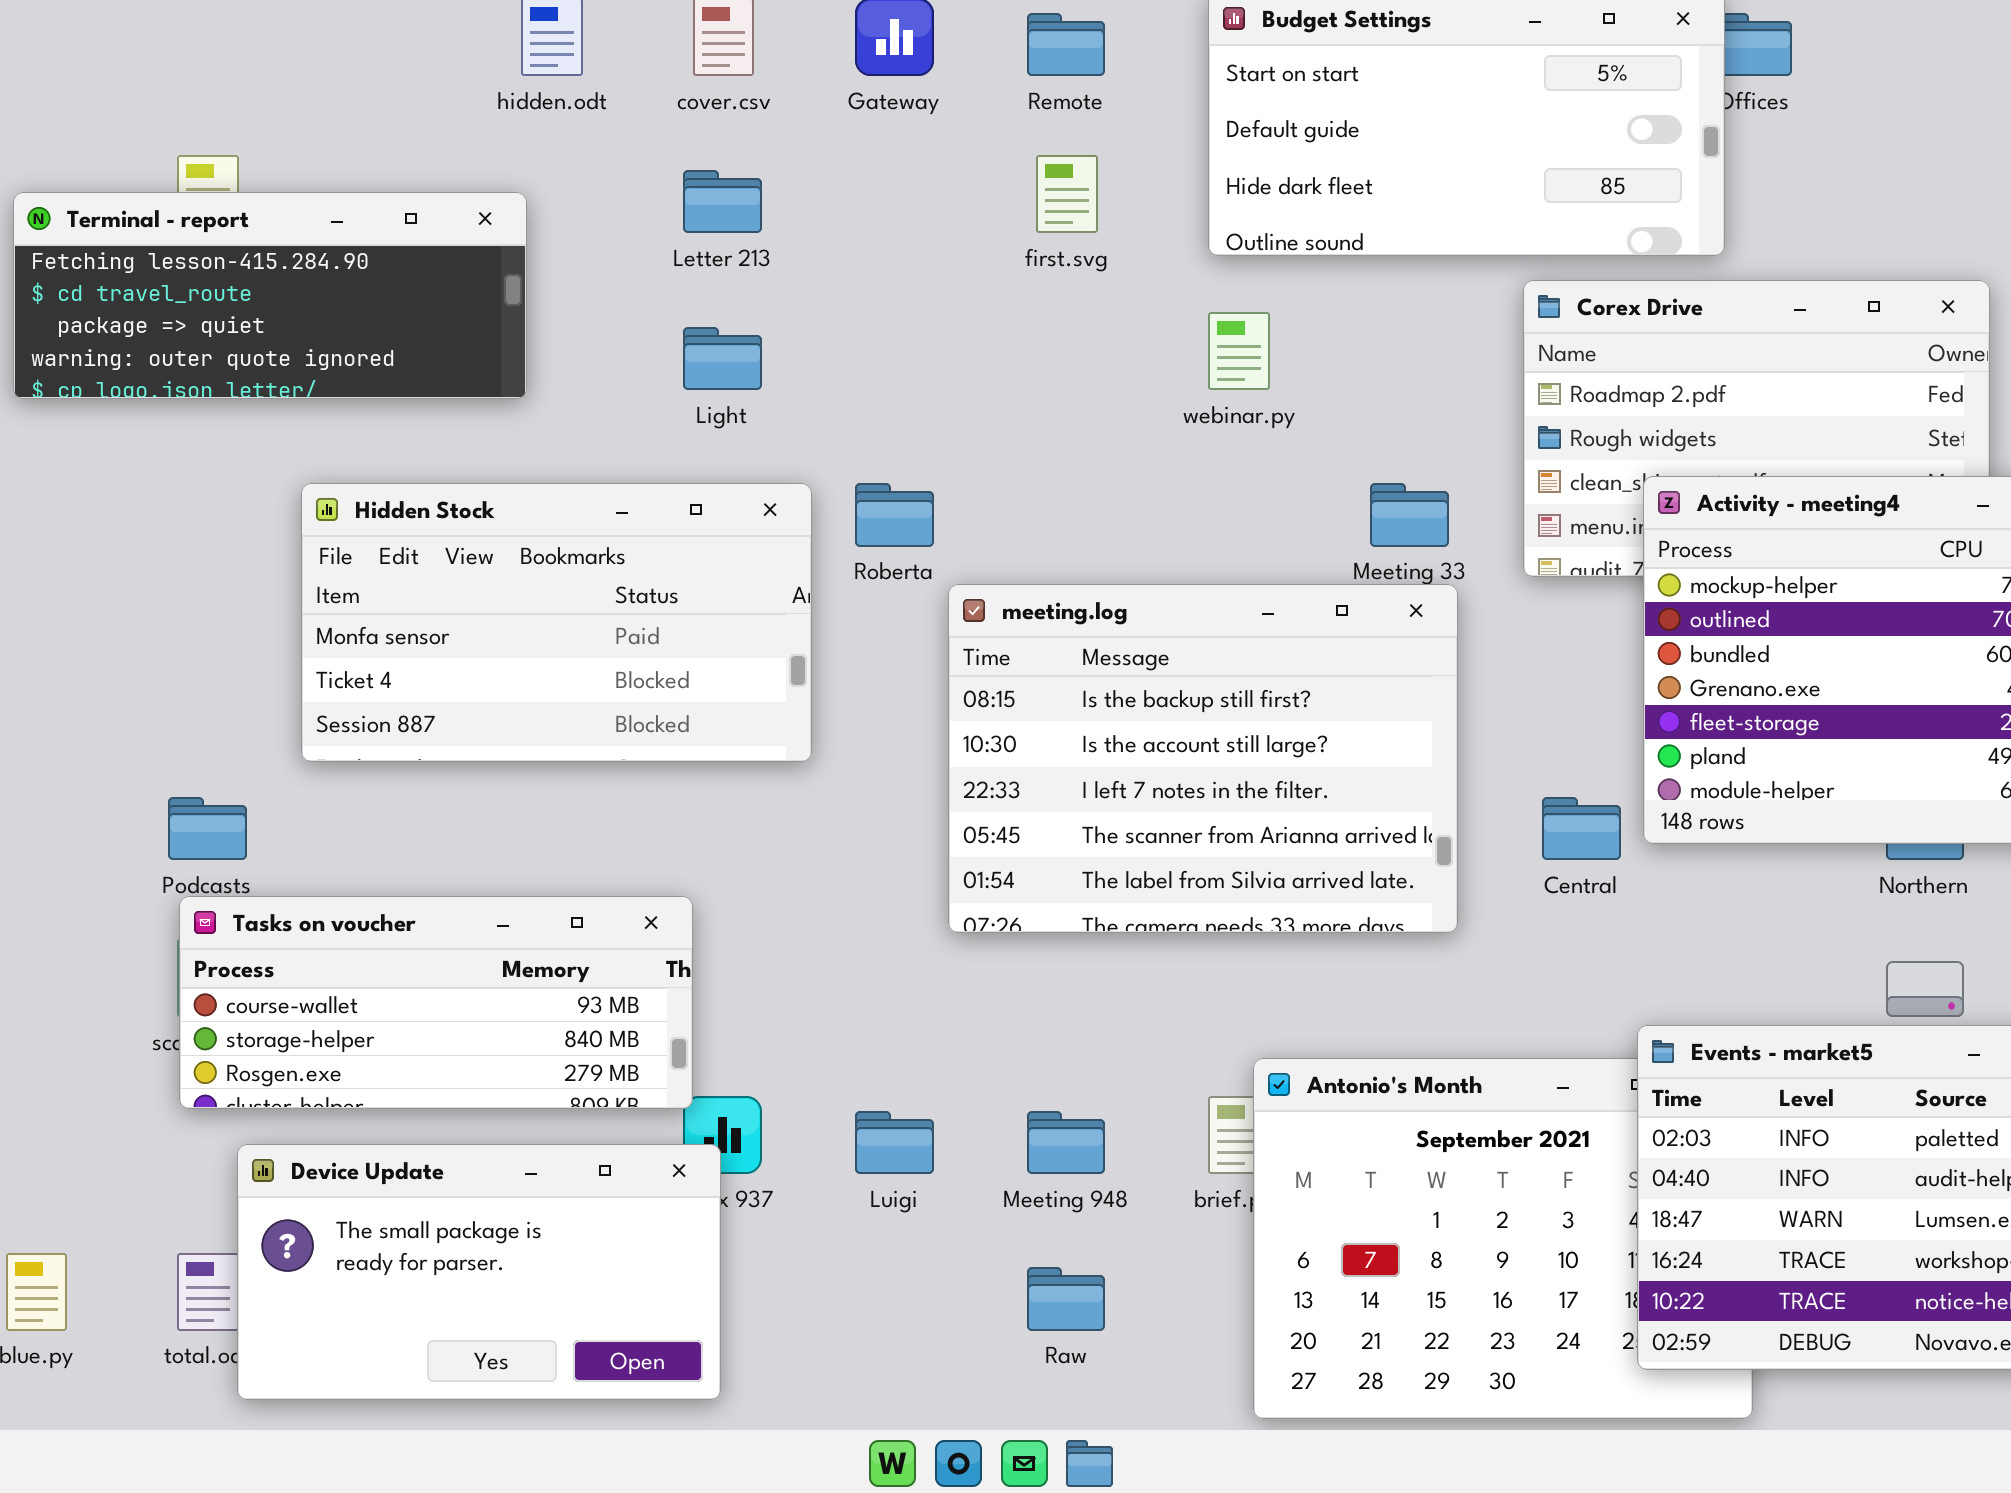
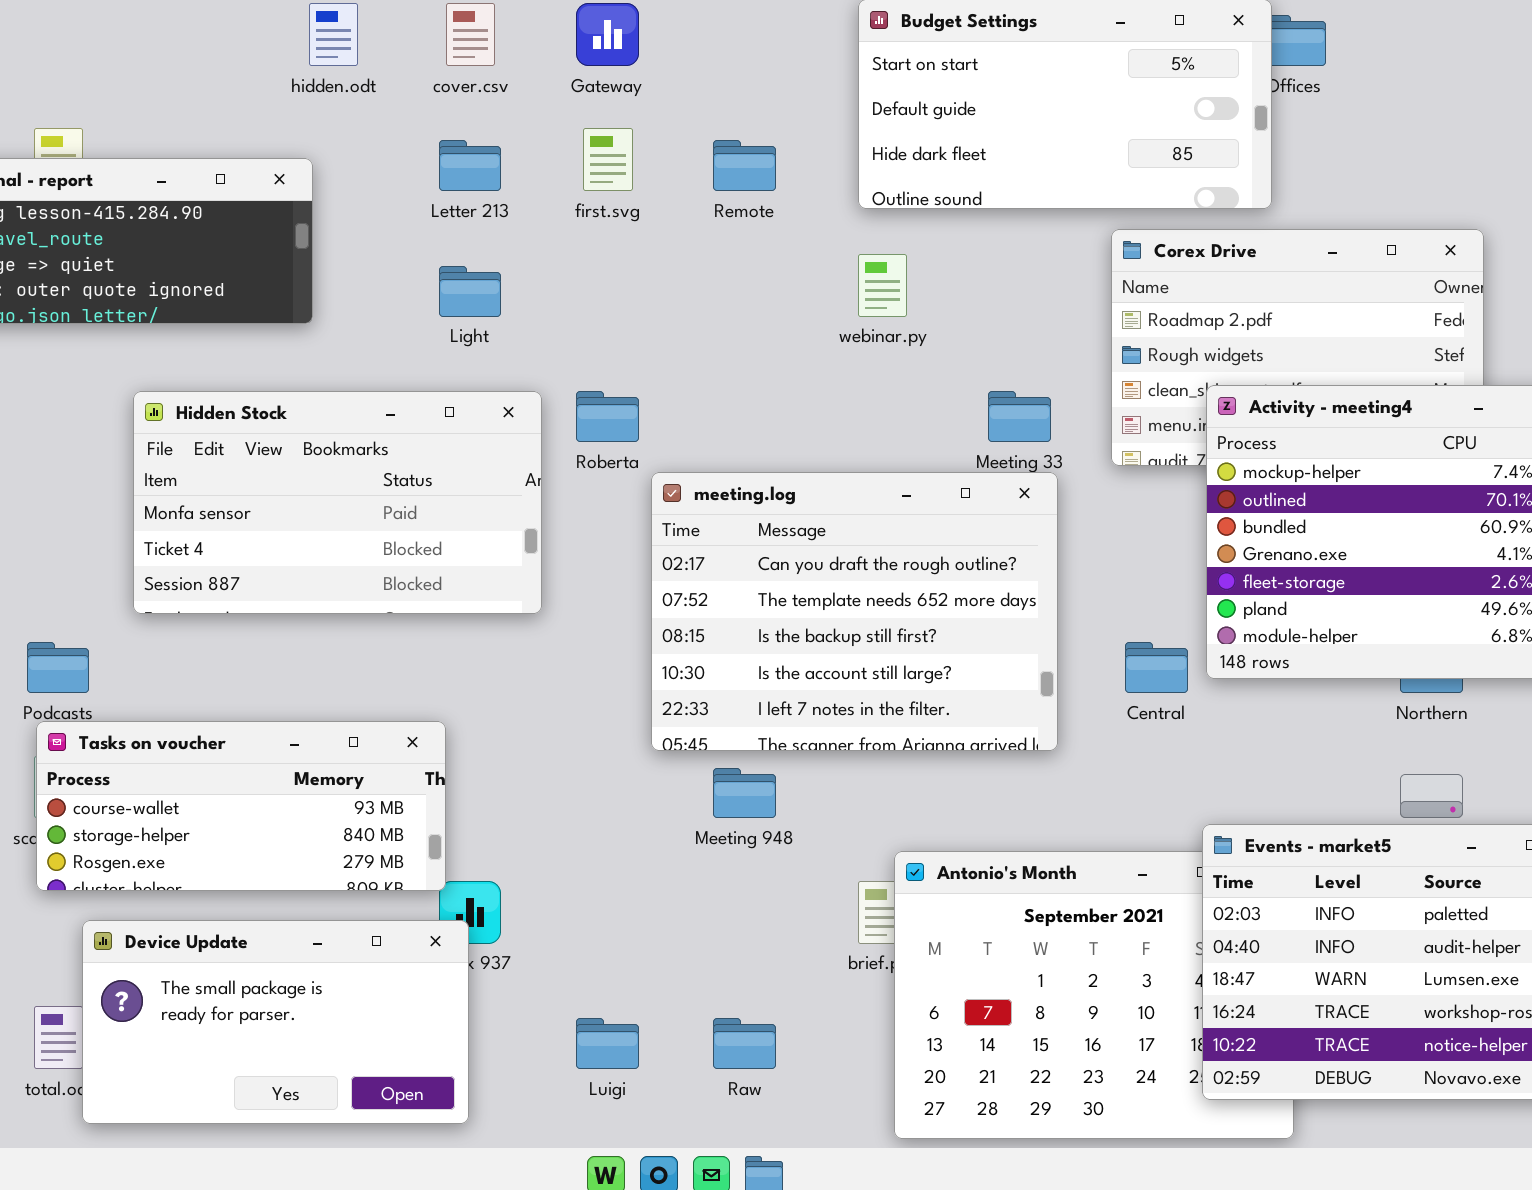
Remote: [1027,13,1105,76] -> [713,140,776,191], moved
first.svg: [1036,155,1098,233] -> [583,128,633,191], moved
meeting.log: [948,584,1458,933] -> [651,472,1058,751], scrolled up 2 rows
Luigi: [855,1111,934,1174] -> [576,1018,639,1069], moved
Meeting 948: [1027,1111,1105,1174] -> [713,768,776,818], moved

